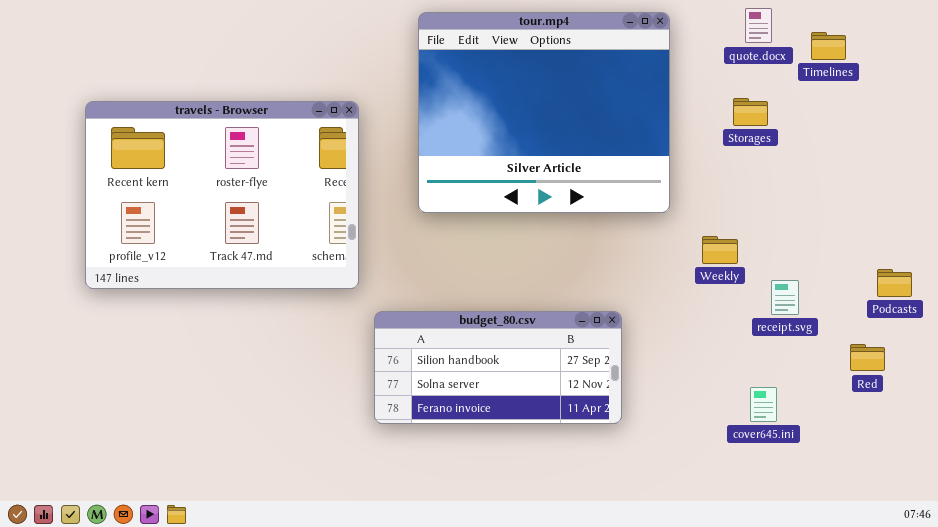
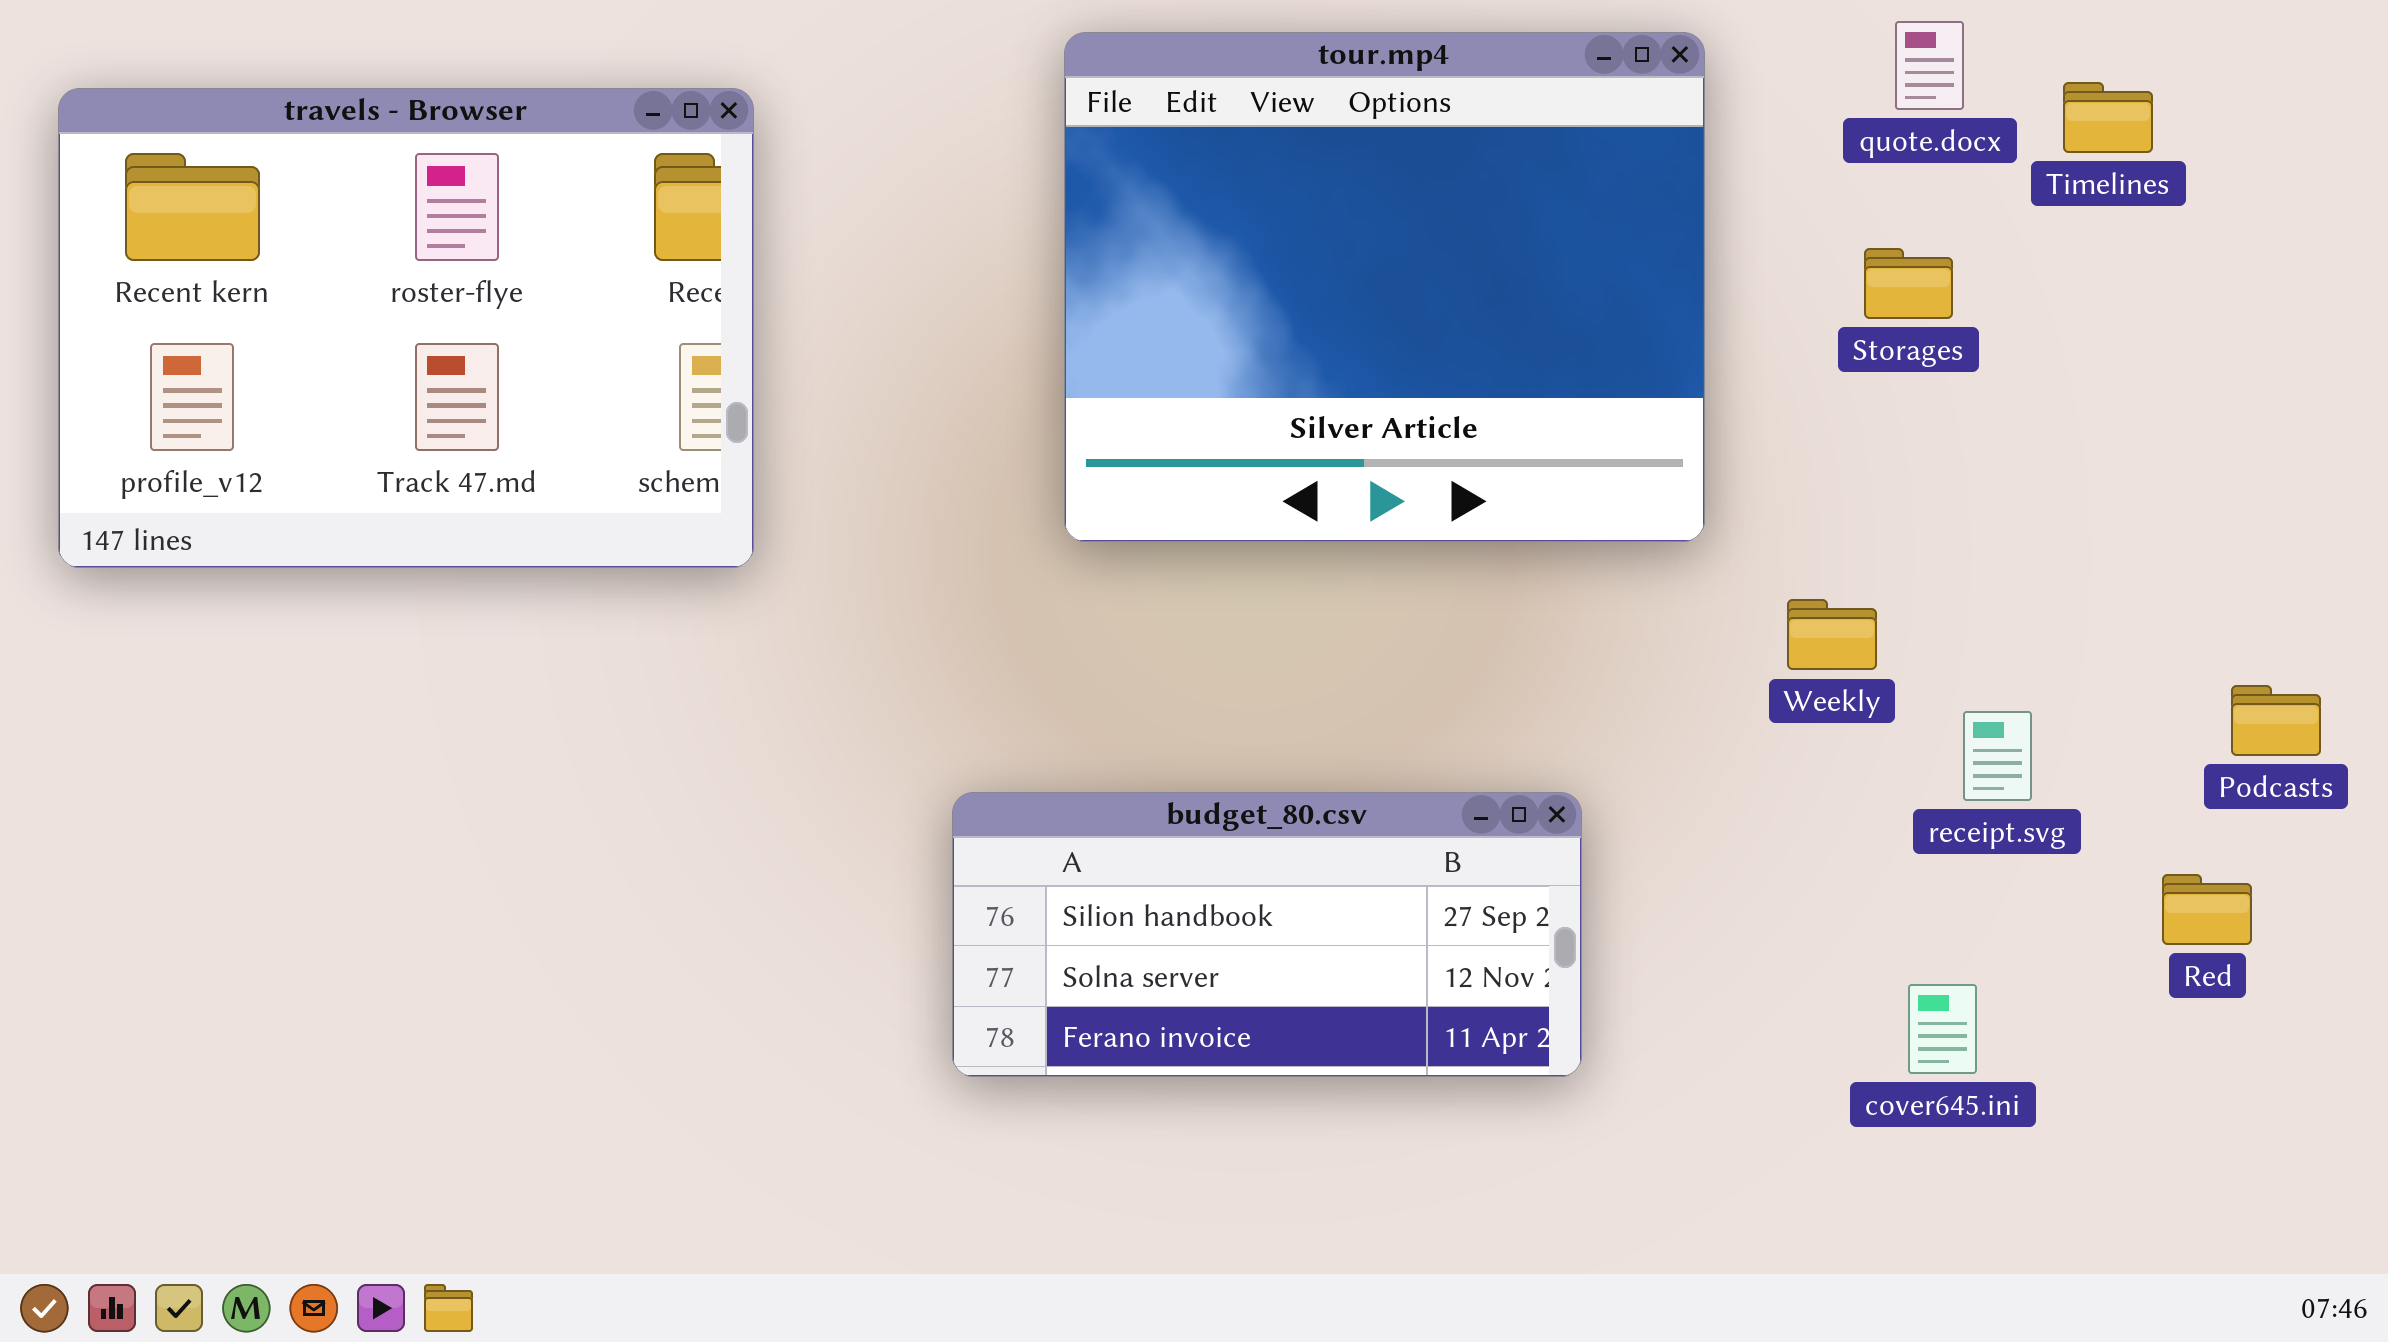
travels - Browser: [85,101,359,289] -> [58,88,754,568], moved

